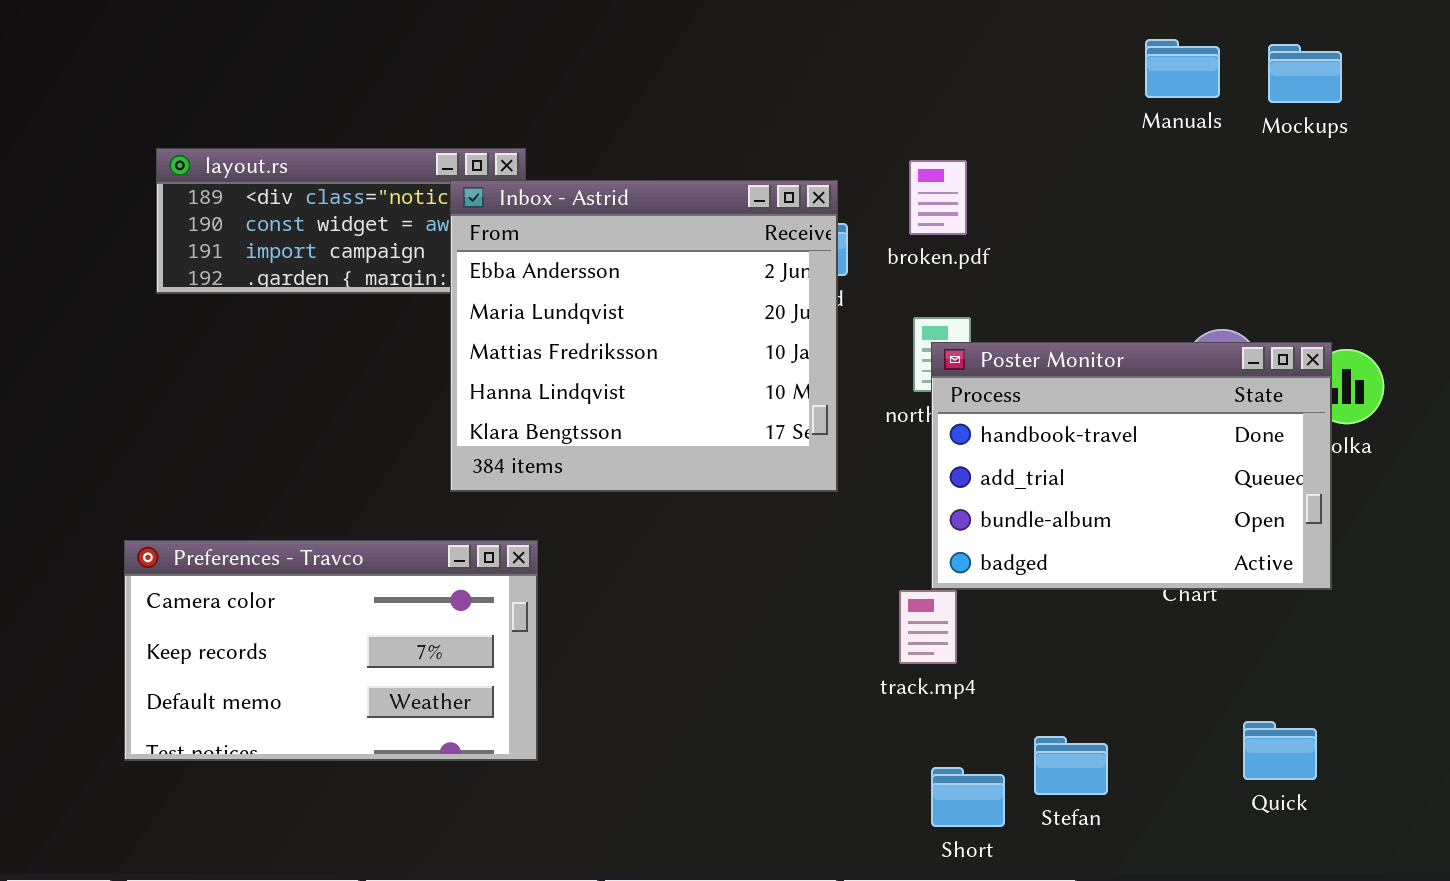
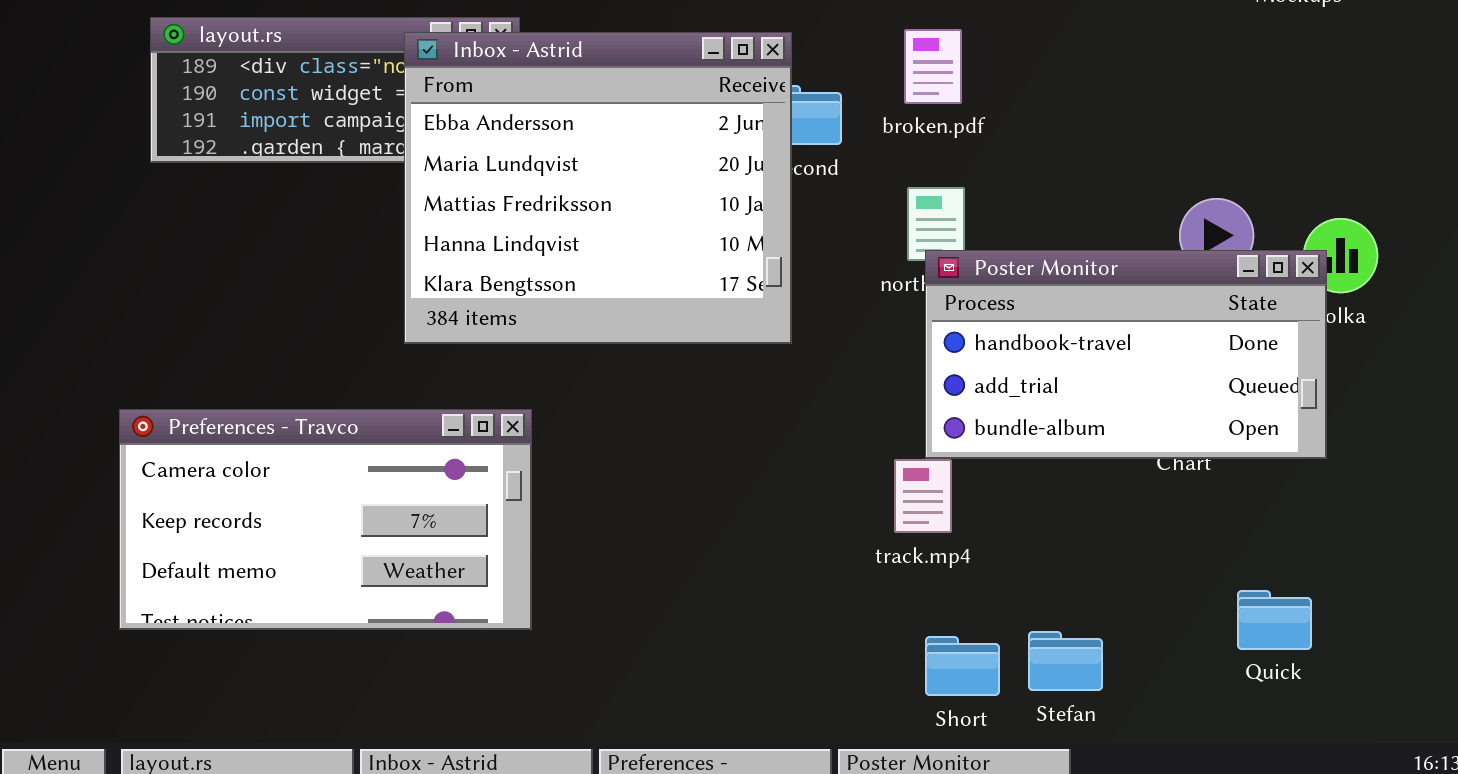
Inbox - Astrid: [450,180,838,492] -> [404,32,792,344], moved
Poster Monitor: [931,342,1332,590] -> [925,250,1327,459], resized
Stefan: [1034,736,1108,795] -> [1028,631,1103,691], moved

